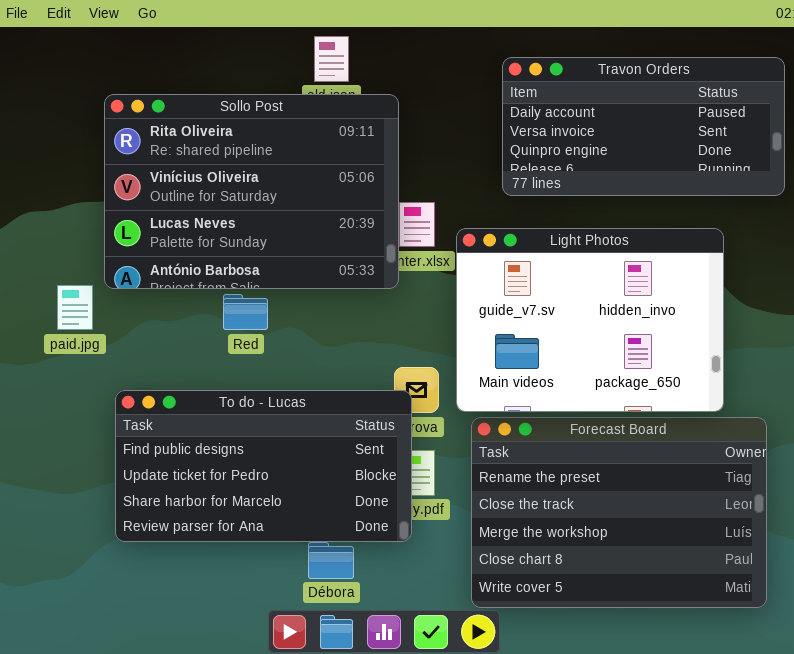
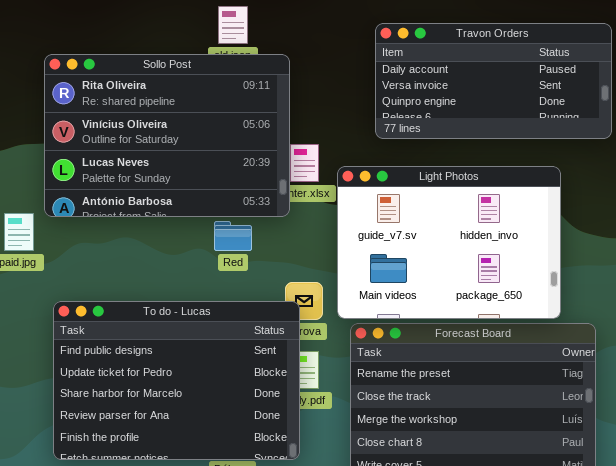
Red: [223,294,268,330] -> [214,221,252,251], moved
To do - Lucas: [115,390,412,542] -> [53,301,300,460], resized

